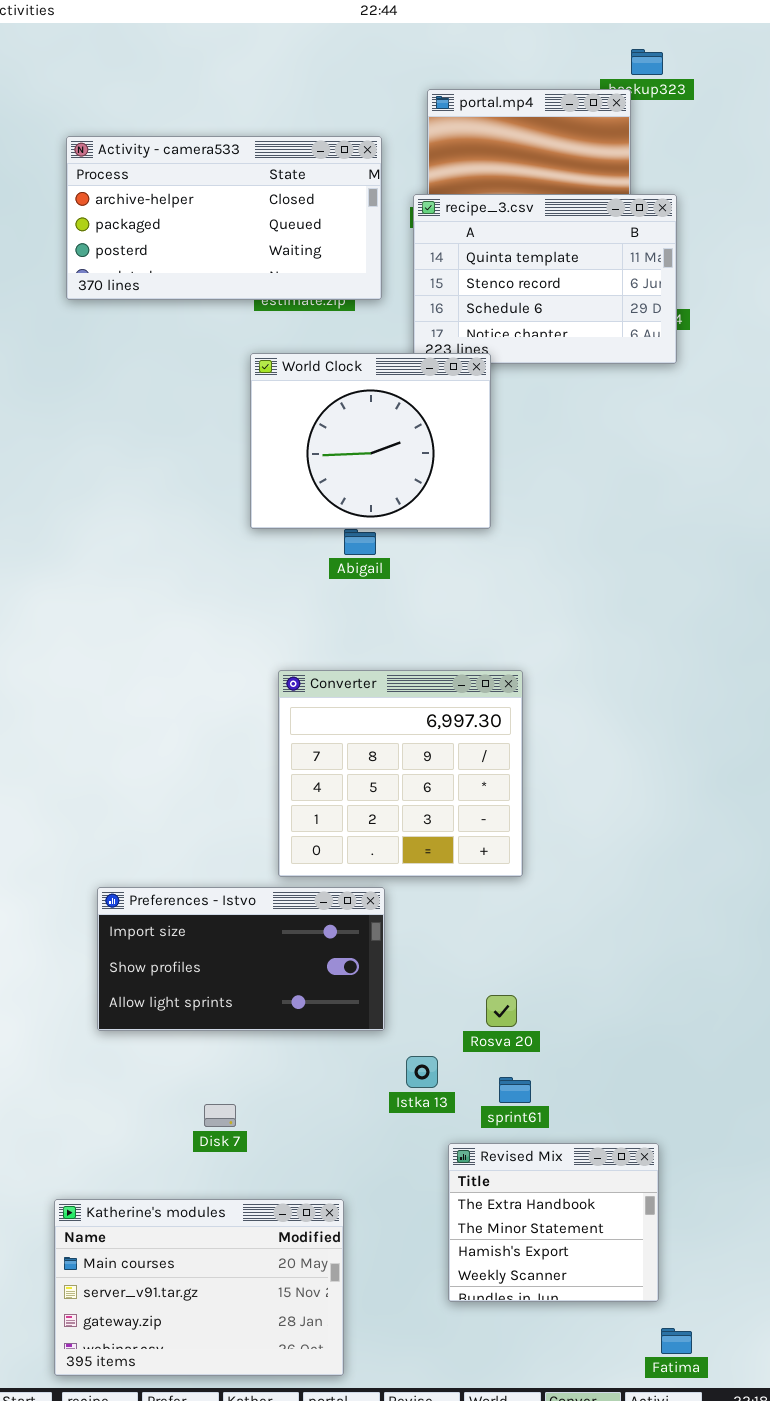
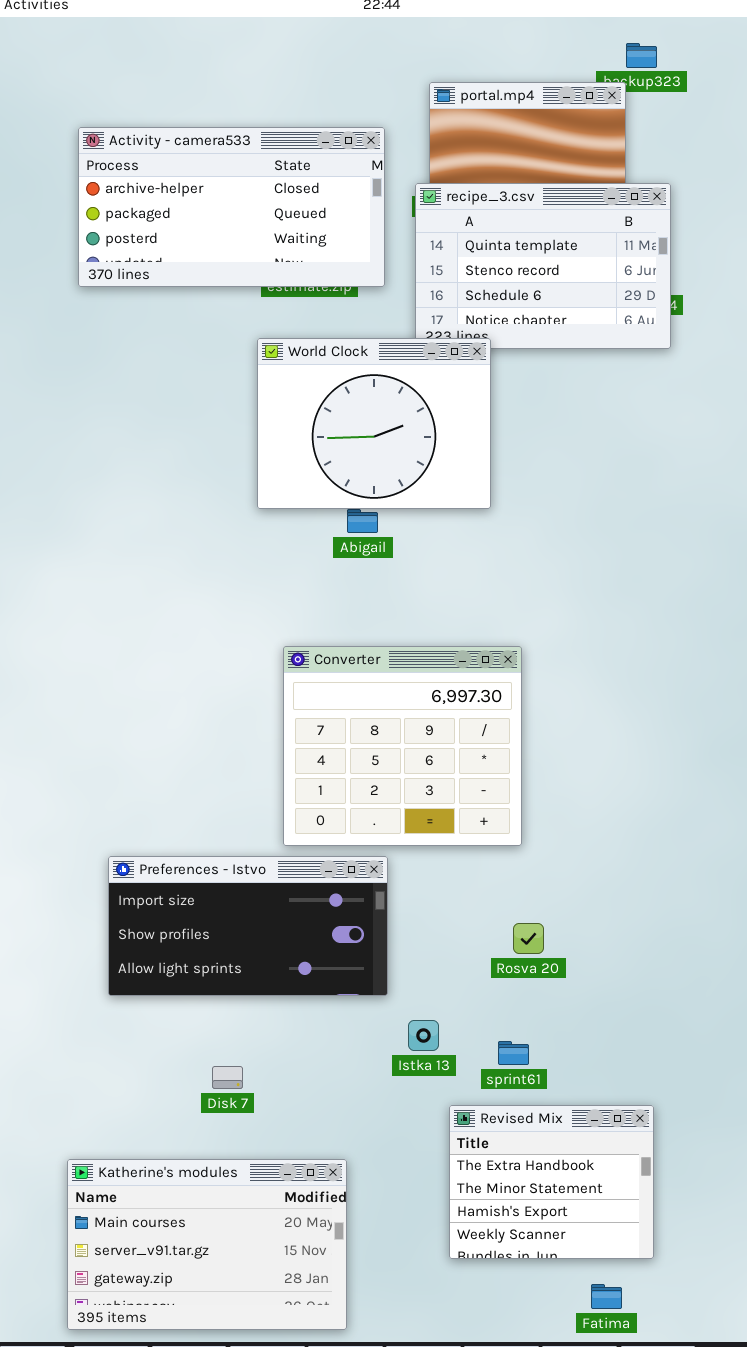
Rosva 20: [486,995,517,1027] -> [513,923,544,954], moved
Fatima: [661,1328,692,1354] -> [591,1284,622,1309], moved

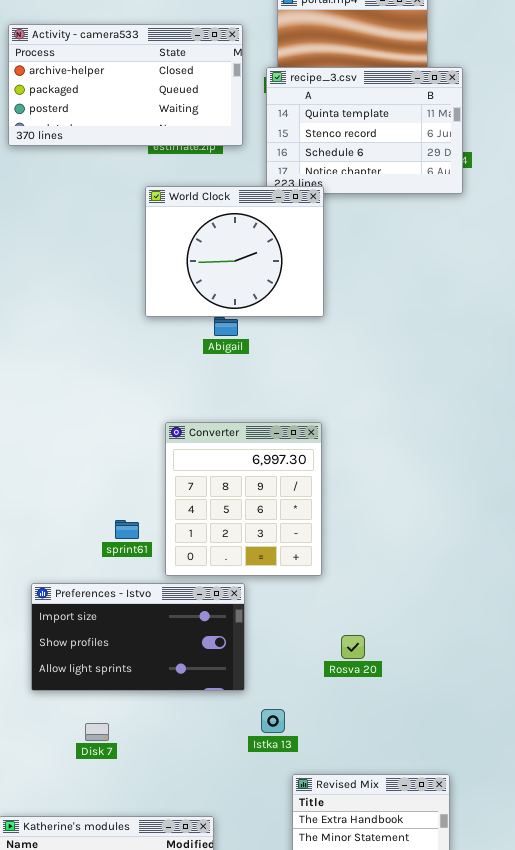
Converter: [283,646,522,846] -> [165,422,322,576], resized
sprint61: [498,1041,529,1065] -> [115,520,139,539], moved
Disk 7: [212,1066,243,1089] -> [85,723,109,741], moved

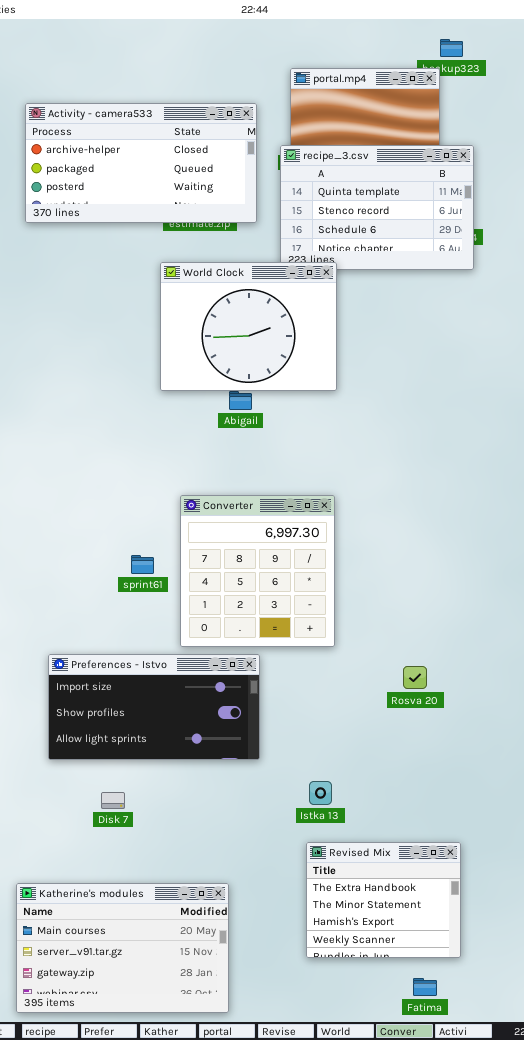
sprint61: [115,520,139,539] -> [131,555,154,574], moved
Rosva 20: [341,635,365,659] -> [403,666,427,689], moved
Istka 13: [261,709,285,733] -> [309,781,332,805], moved

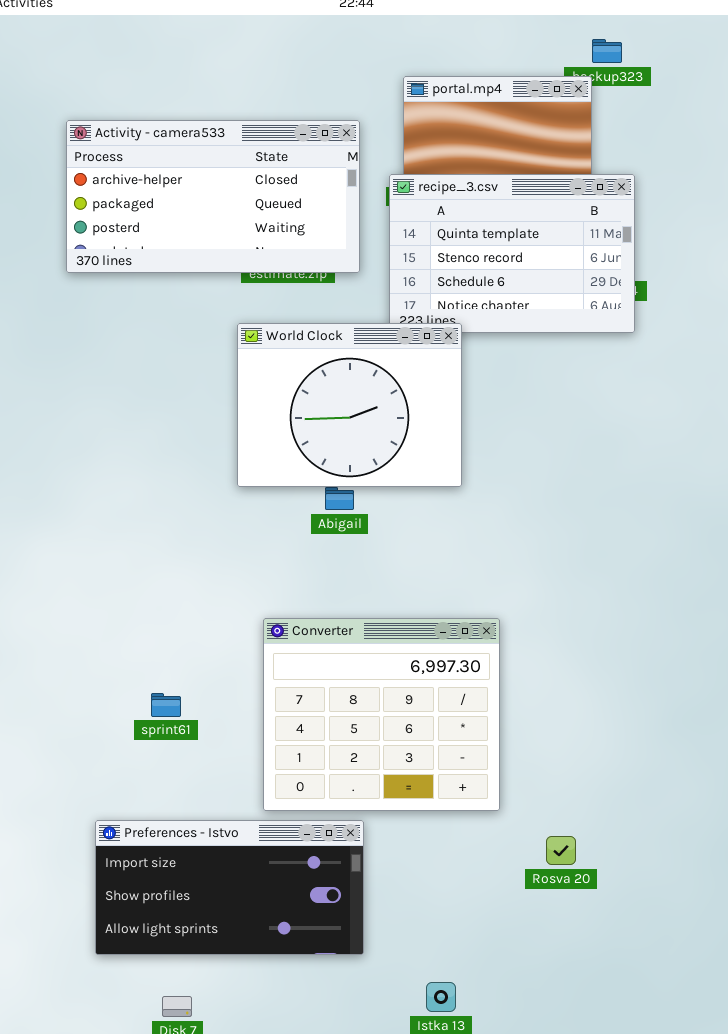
Converter: [180,495,335,647] -> [263,618,500,811], resized
sprint61: [131,555,154,574] -> [151,693,181,717], moved

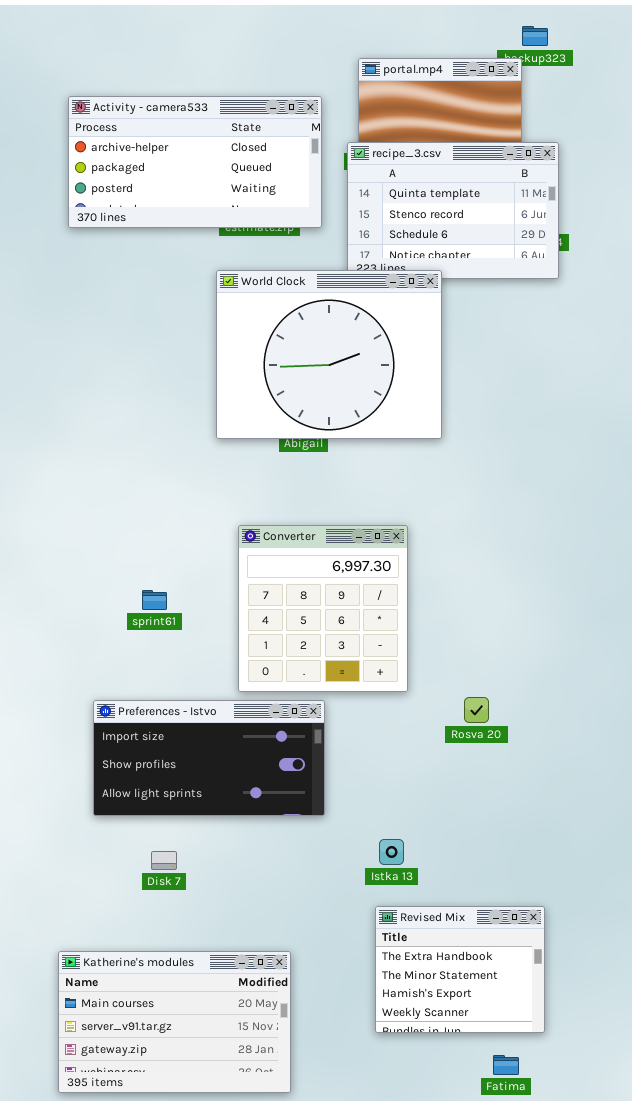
World Clock: [237,323,462,487] -> [216,270,442,439], resized
Converter: [263,618,500,811] -> [238,525,408,692], resized
Rosva 20: [546,836,576,865] -> [464,697,489,723], moved

